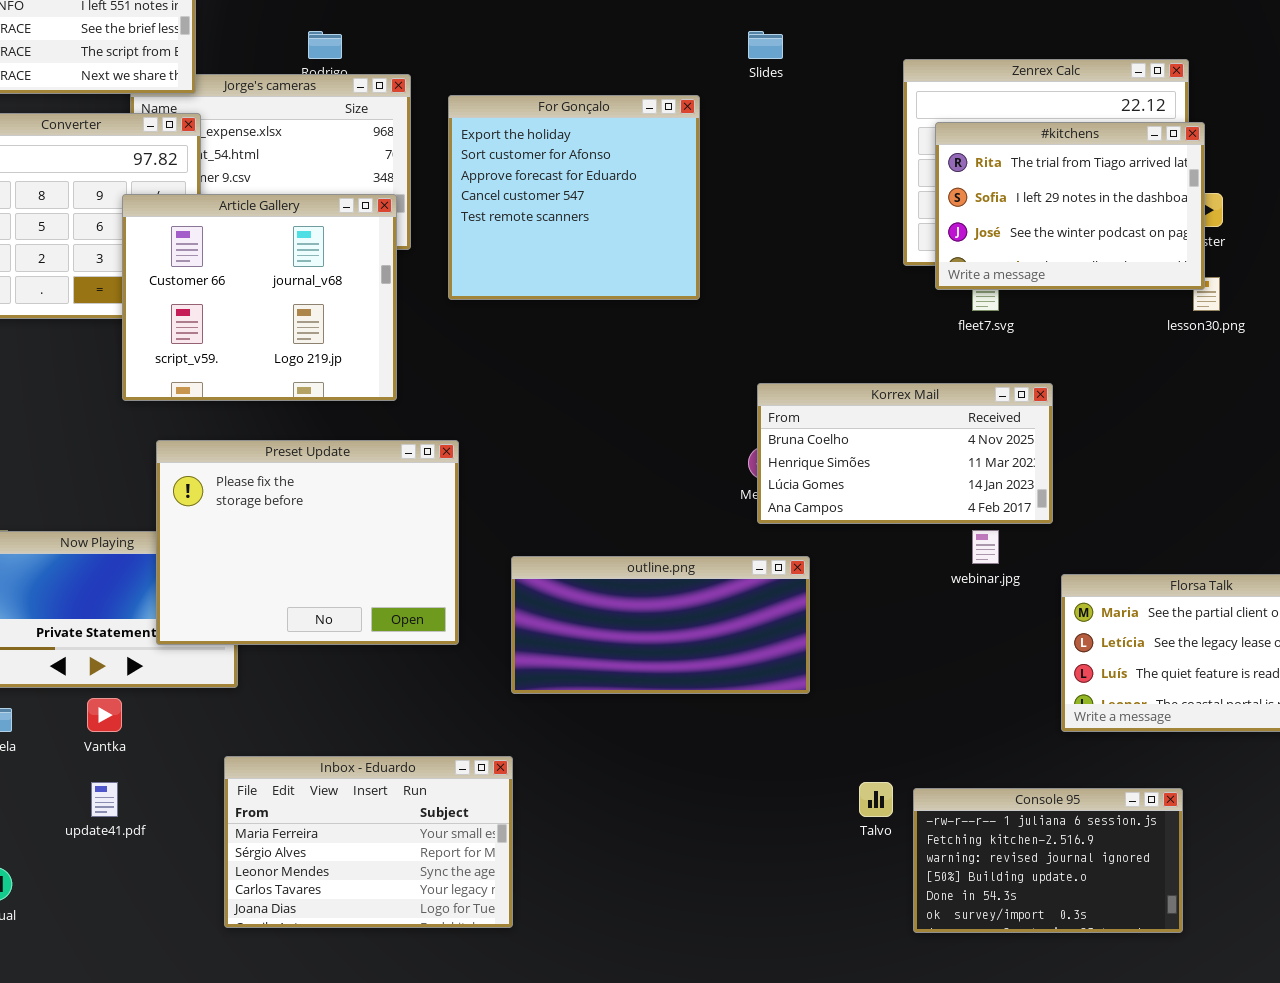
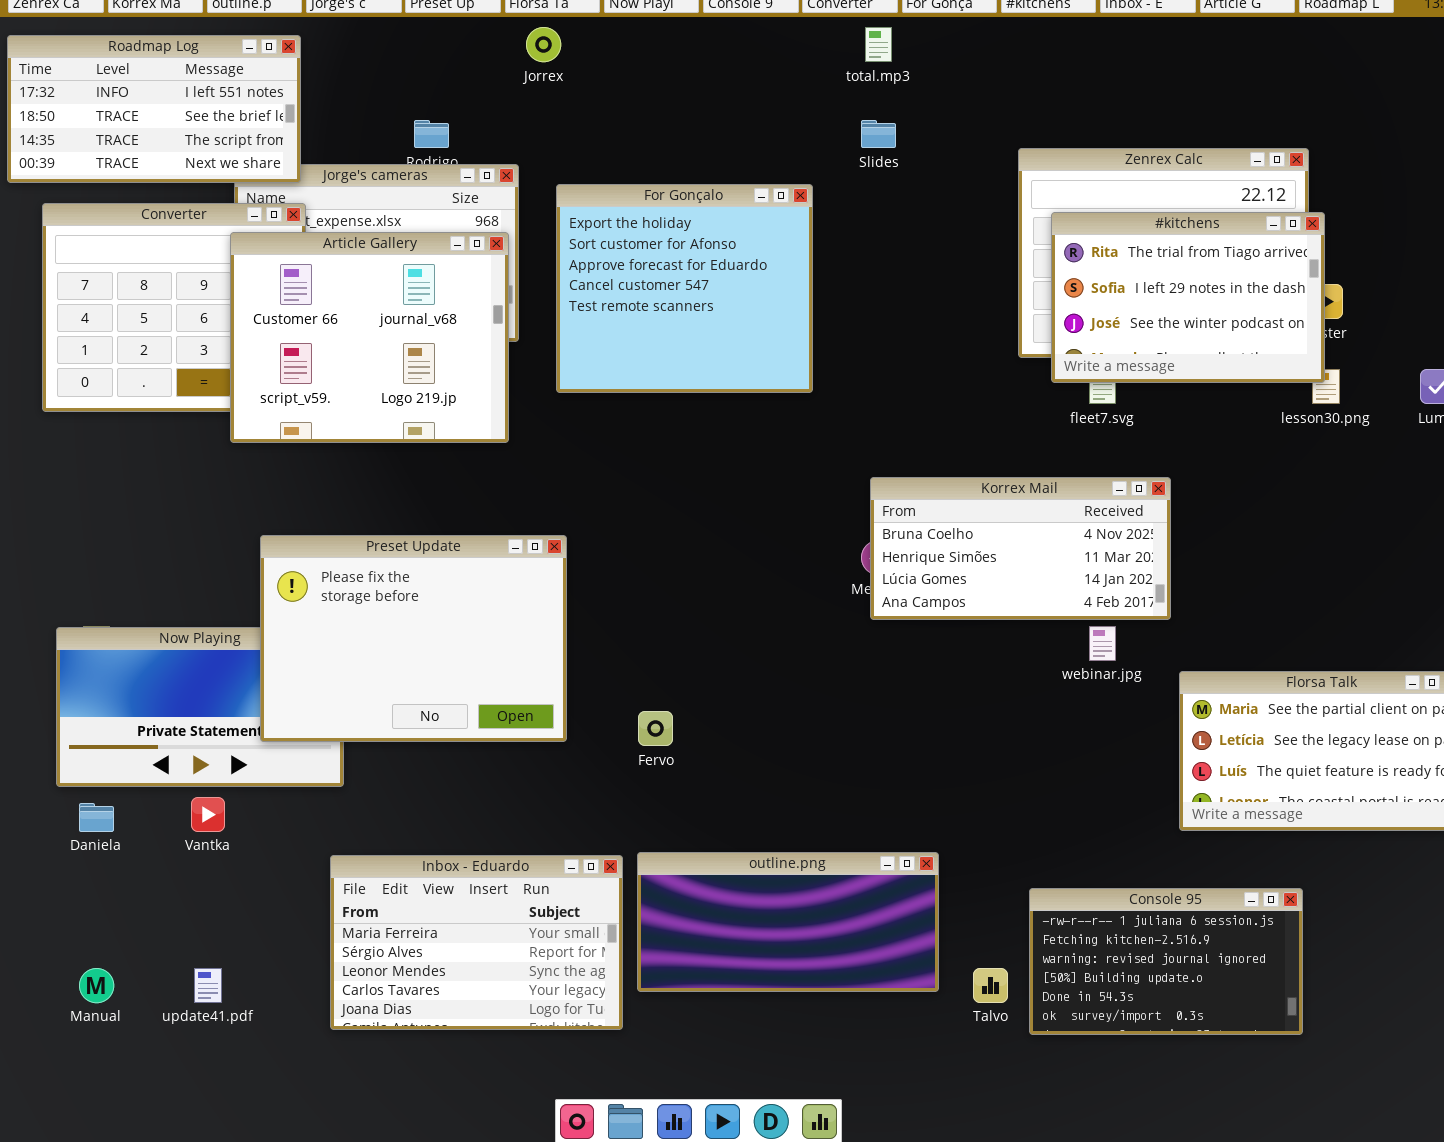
Article Gallery: [122,194,397,401] -> [230,232,509,443], moved
outline.png: [511,556,810,694] -> [637,852,939,992], moved
update41.pdf: [91,782,118,817] -> [194,968,222,1003], moved
Talvo: [859,782,893,817] -> [973,968,1008,1003], moved

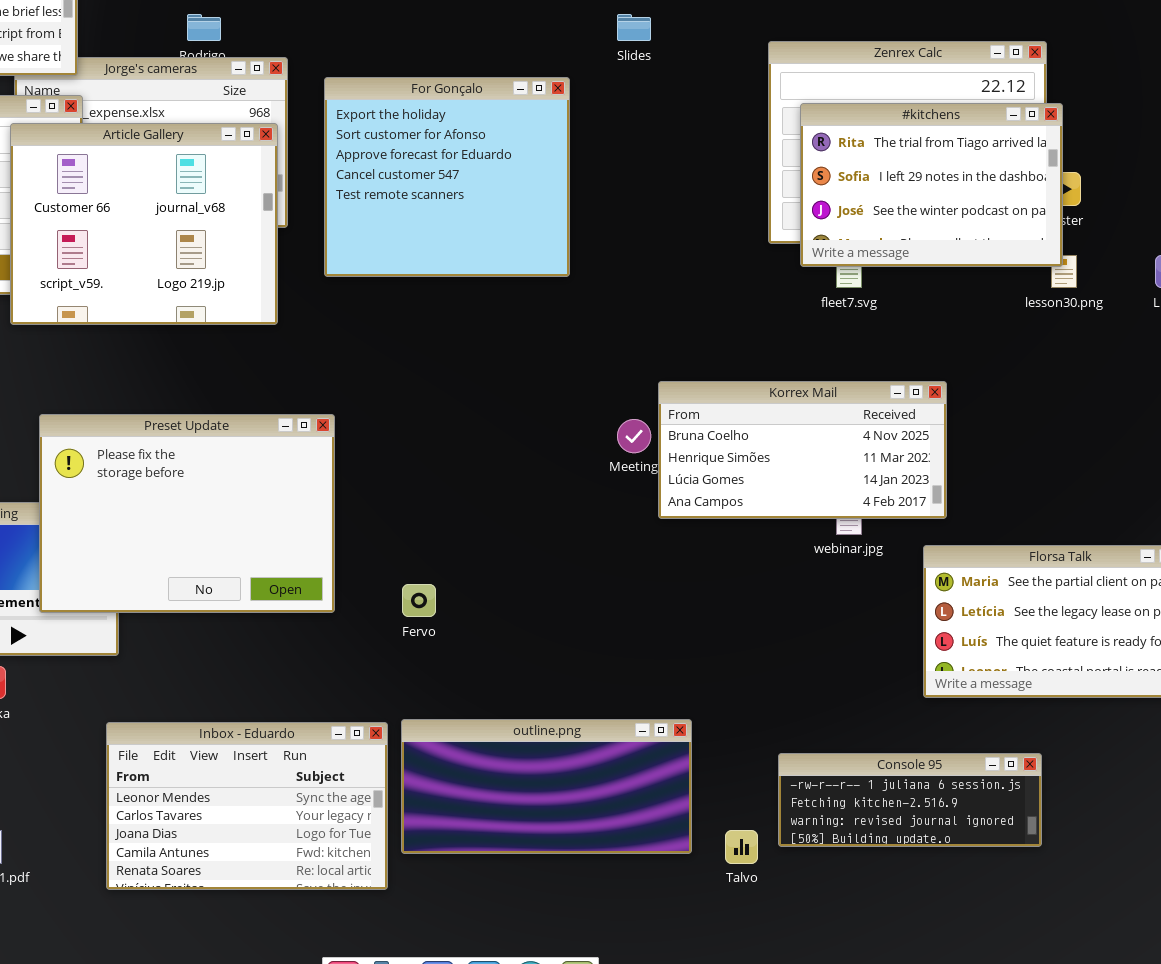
Korrex Mail: [870,477,1171,620] -> [658,381,947,519], moved
Inbox - Eduardo: [330,855,623,1030] -> [106,722,388,890], scrolled down 2 rows
Console 95: [1029,888,1303,1035] -> [778,753,1042,847], resized

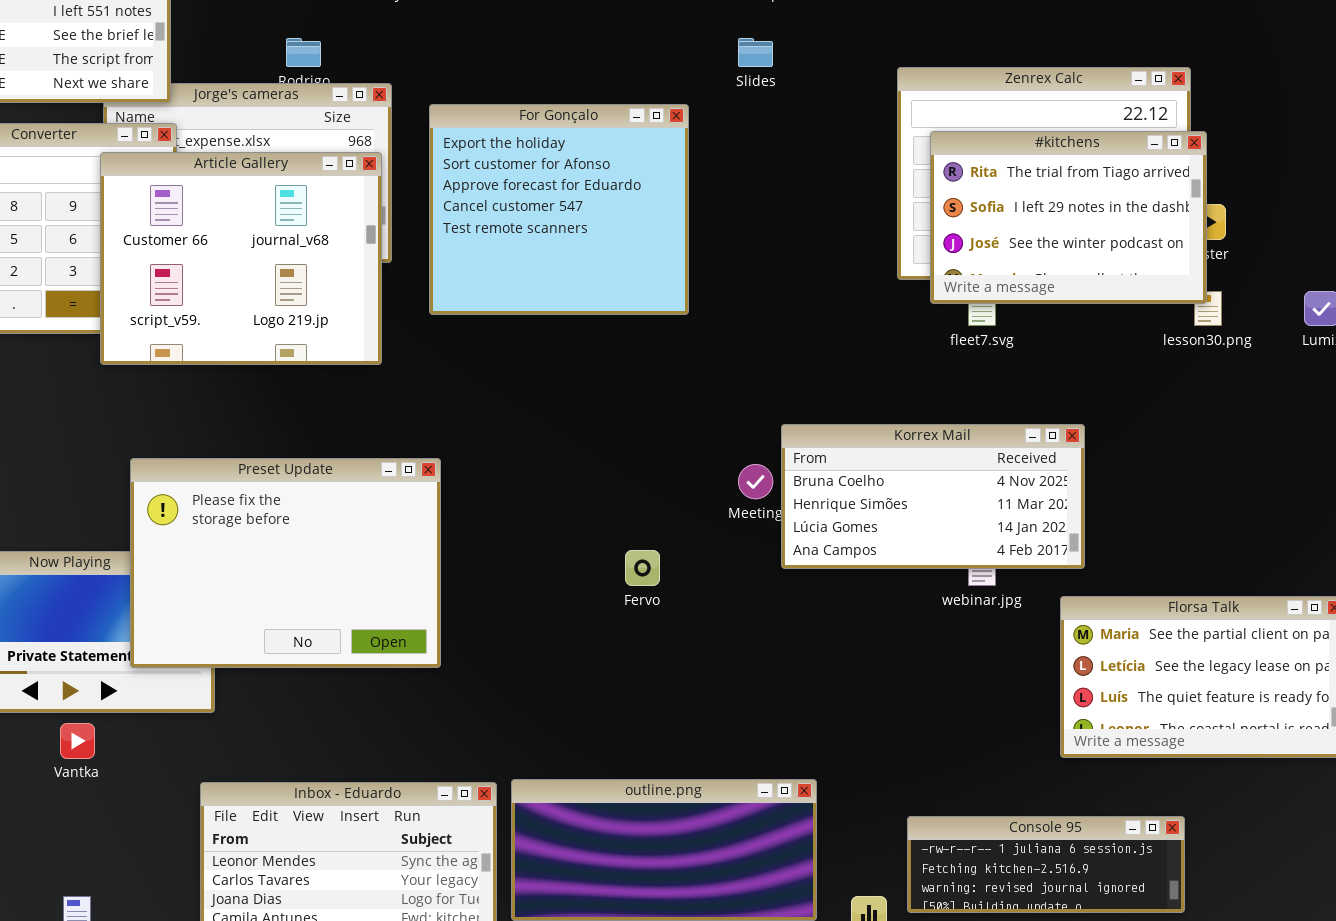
Fervo: [402,584,436,617] -> [625,550,660,586], moved

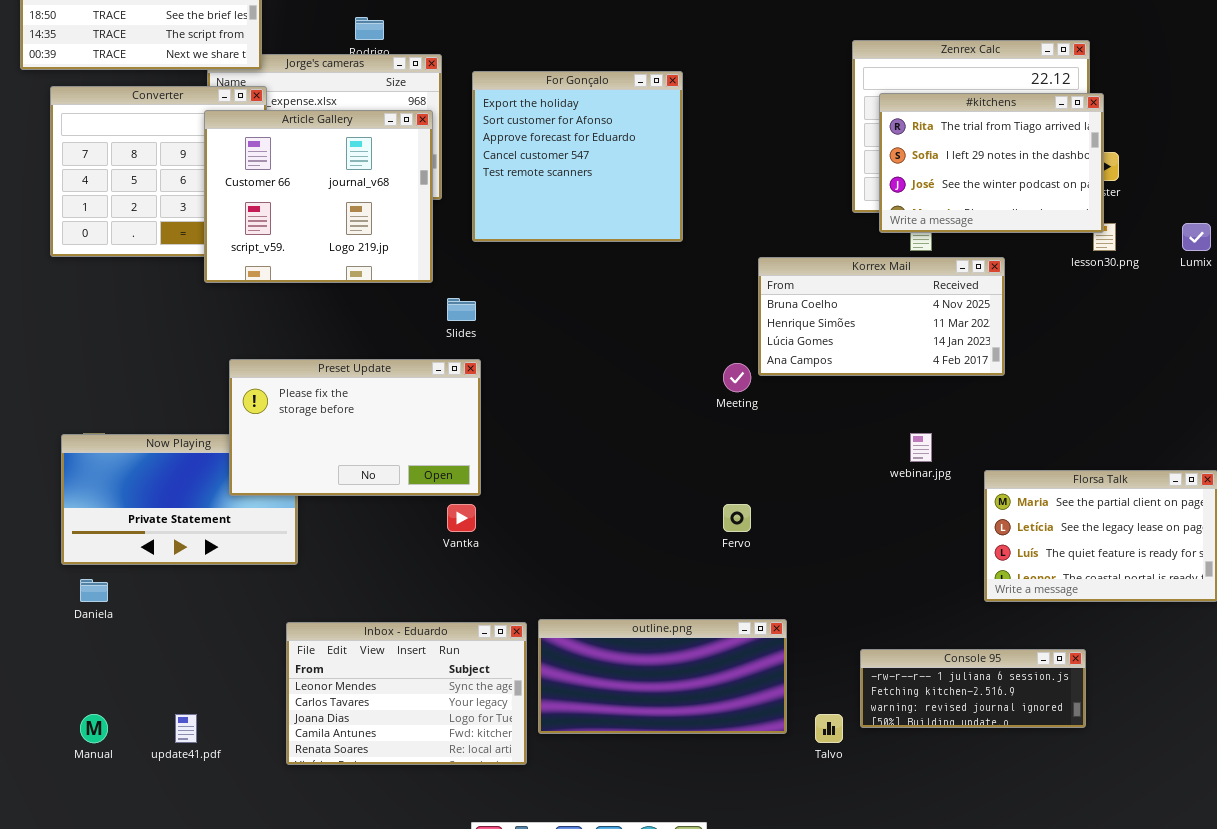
Slides: [738,38,773,67] -> [447,298,476,321], moved
Korrex Mail: [781,424,1085,569] -> [758,257,1005,376], moved
Preset Update: [130,458,441,668] -> [229,359,481,496], resized
Fervo: [625,550,660,586] -> [723,504,751,532], moved
Vantka: [60,723,95,759] -> [447,504,476,532], moved

